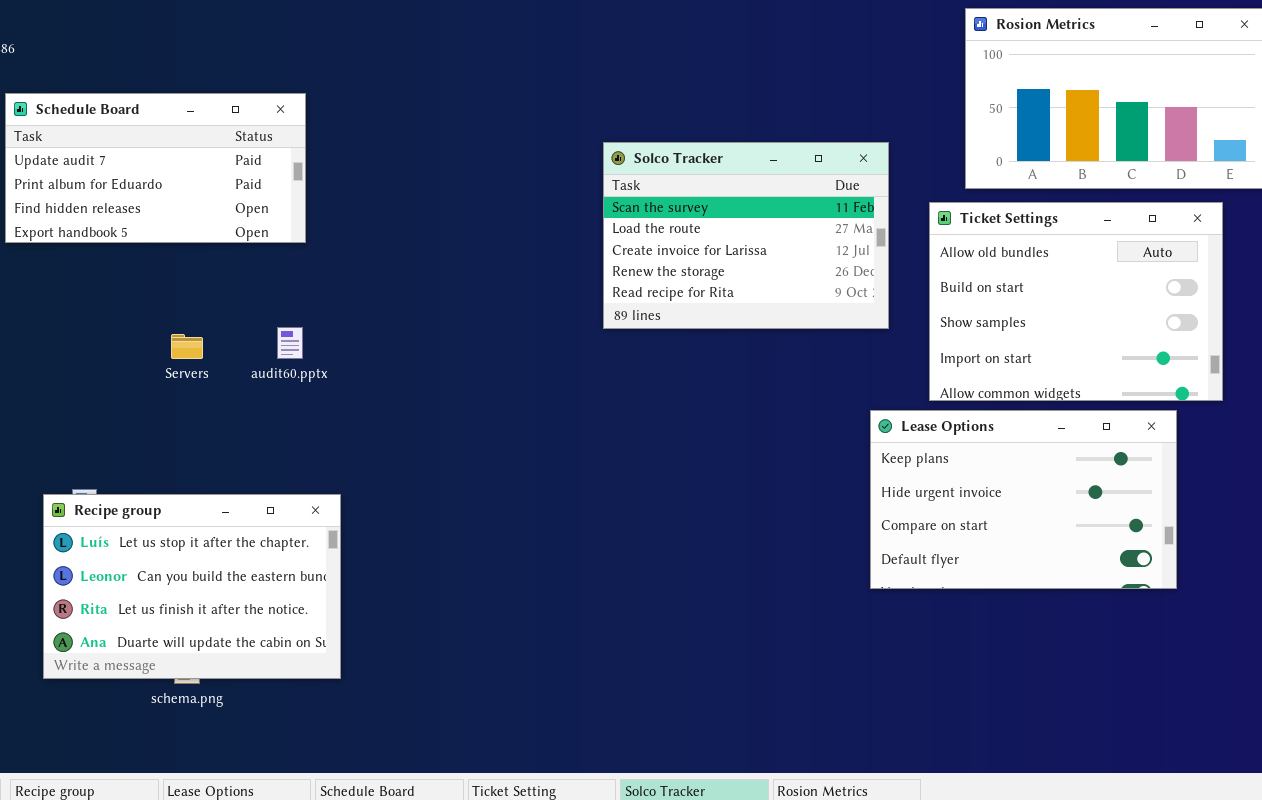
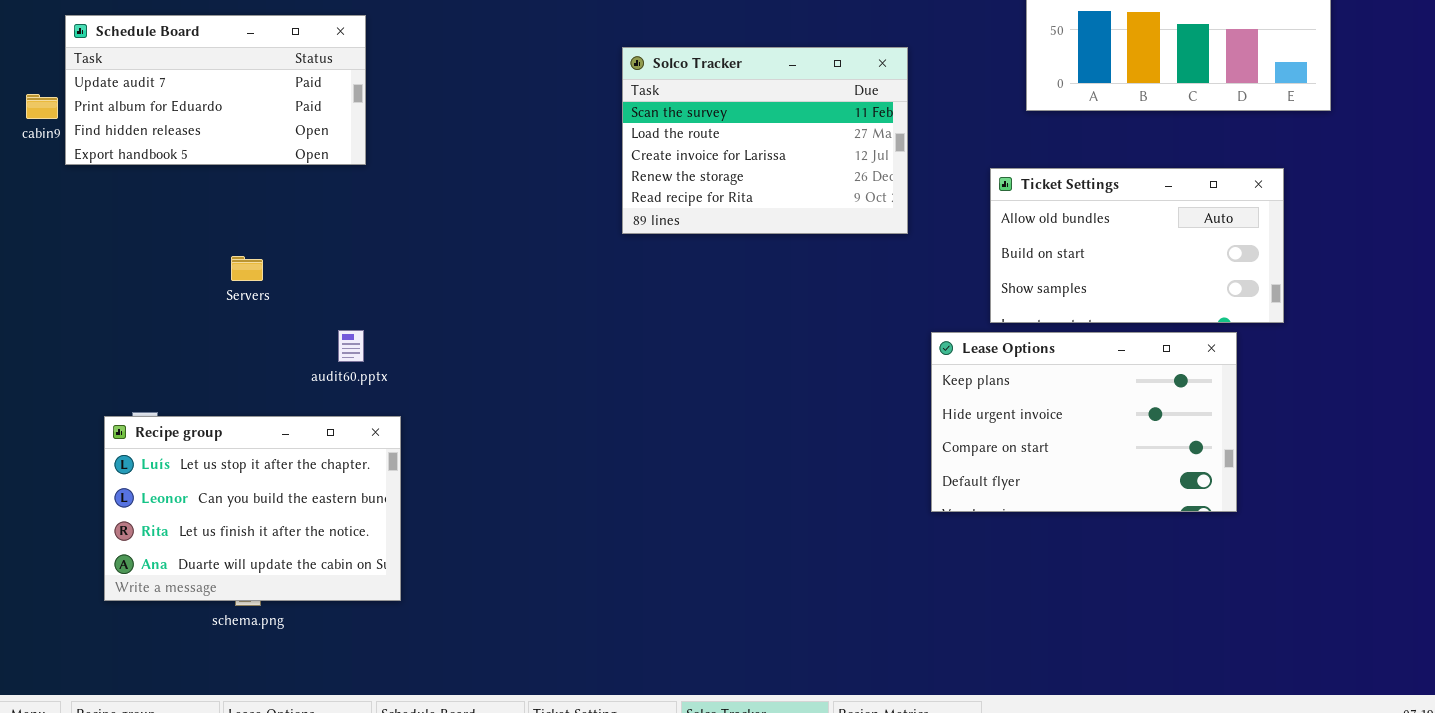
Solco Tracker: [603,142,889,329] -> [622,47,908,234], moved
Ticket Settings: [929,202,1223,401] -> [990,168,1284,323], resized
audit60.pptx: [277,327,303,359] -> [338,330,364,362], moved

